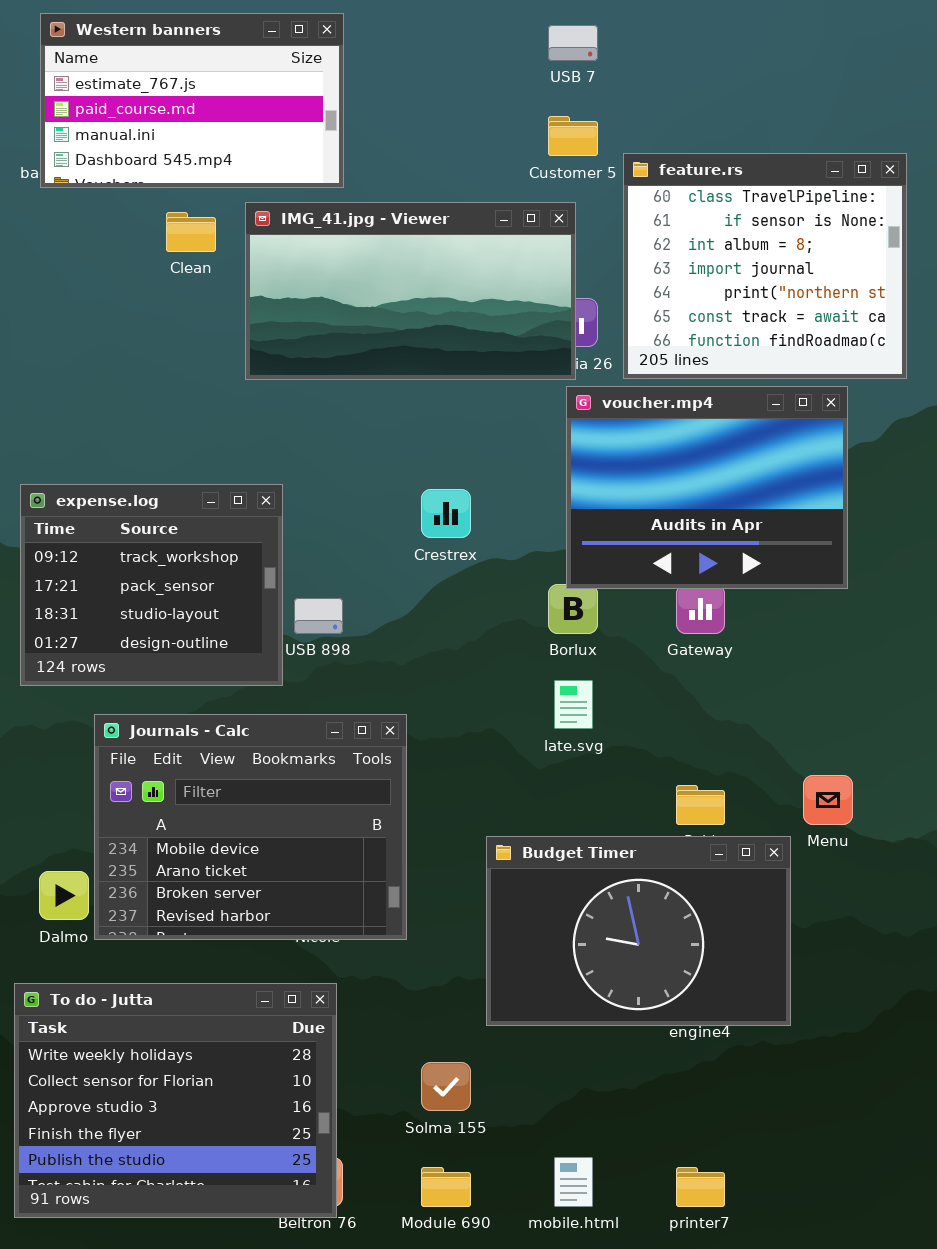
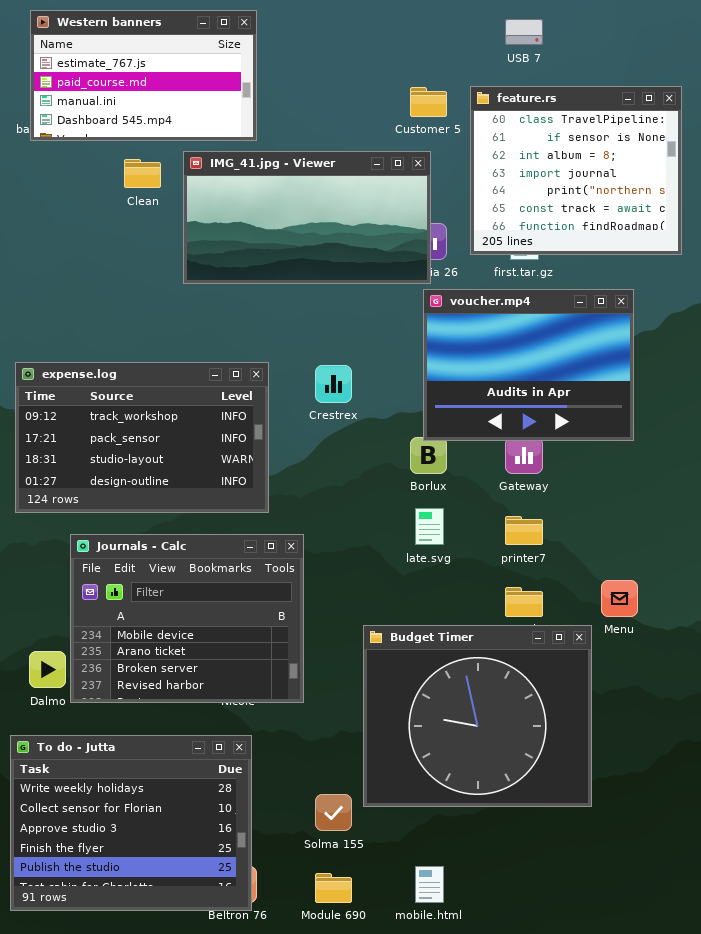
USB 7: [548,25,598,61] -> [505,19,543,45], moved
feature.rs: [623,153,907,379] -> [470,86,682,255], moved
expense.log: [20,484,283,686] -> [15,362,269,513], resized
Budget Timer: [486,836,791,1026] -> [363,625,592,807], resized
printer7: [676,1167,725,1207] -> [505,516,543,545], moved

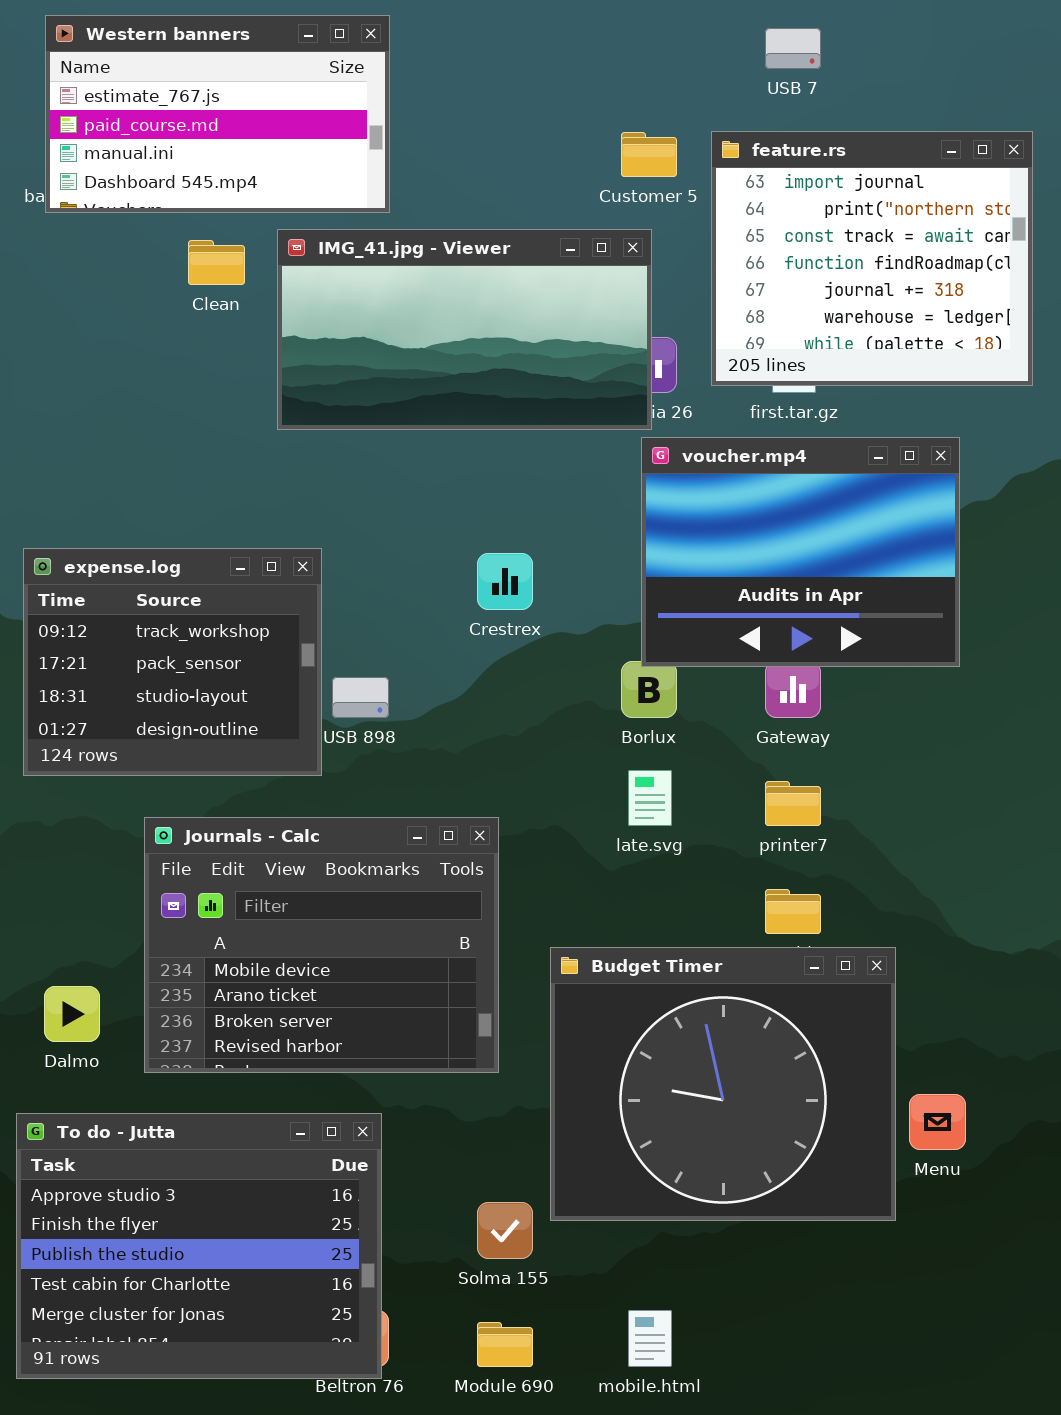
feature.rs: [470,86,682,255] -> [711,131,1033,386], scrolled down 3 rows
expense.log: [15,362,269,513] -> [23,548,322,776], resized
Journals - Calc: [70,534,304,703] -> [144,817,499,1073], moved
Menu: [601,580,638,617] -> [909,1094,966,1150], moved
To do - Jutta: [10,735,252,911] -> [16,1113,382,1379], scrolled down 2 rows

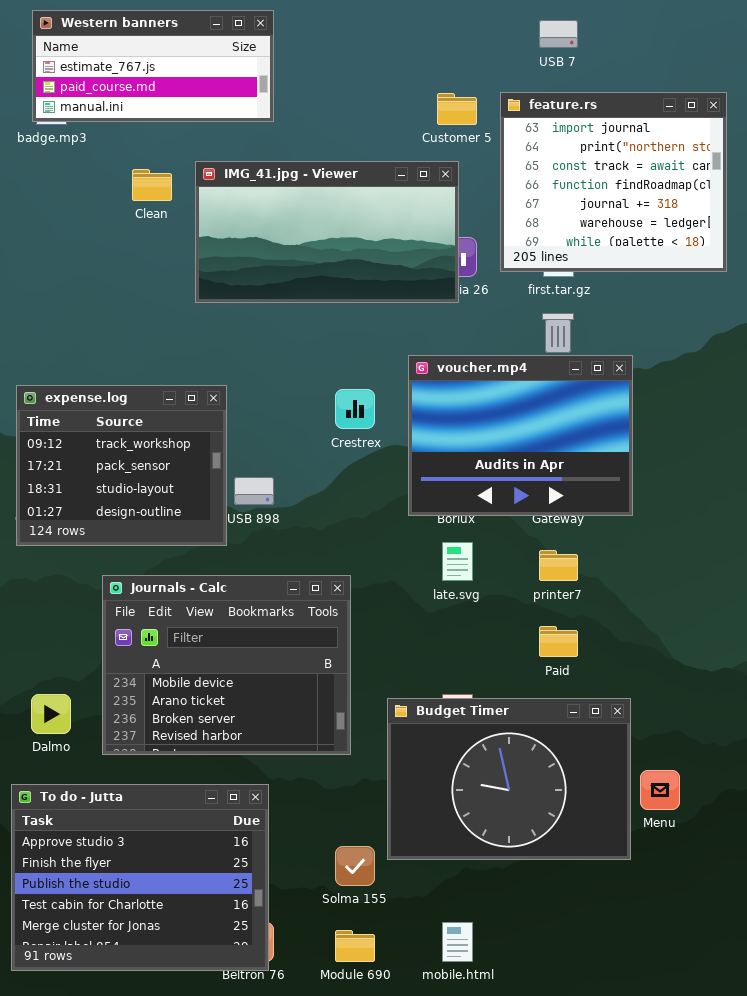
Western banners: [45,15,390,213] -> [32,10,274,122], resized
voucher.mp4: [641,437,960,667] -> [408,355,633,516], moved
Budget Timer: [550,947,896,1221] -> [387,698,631,860], resized

